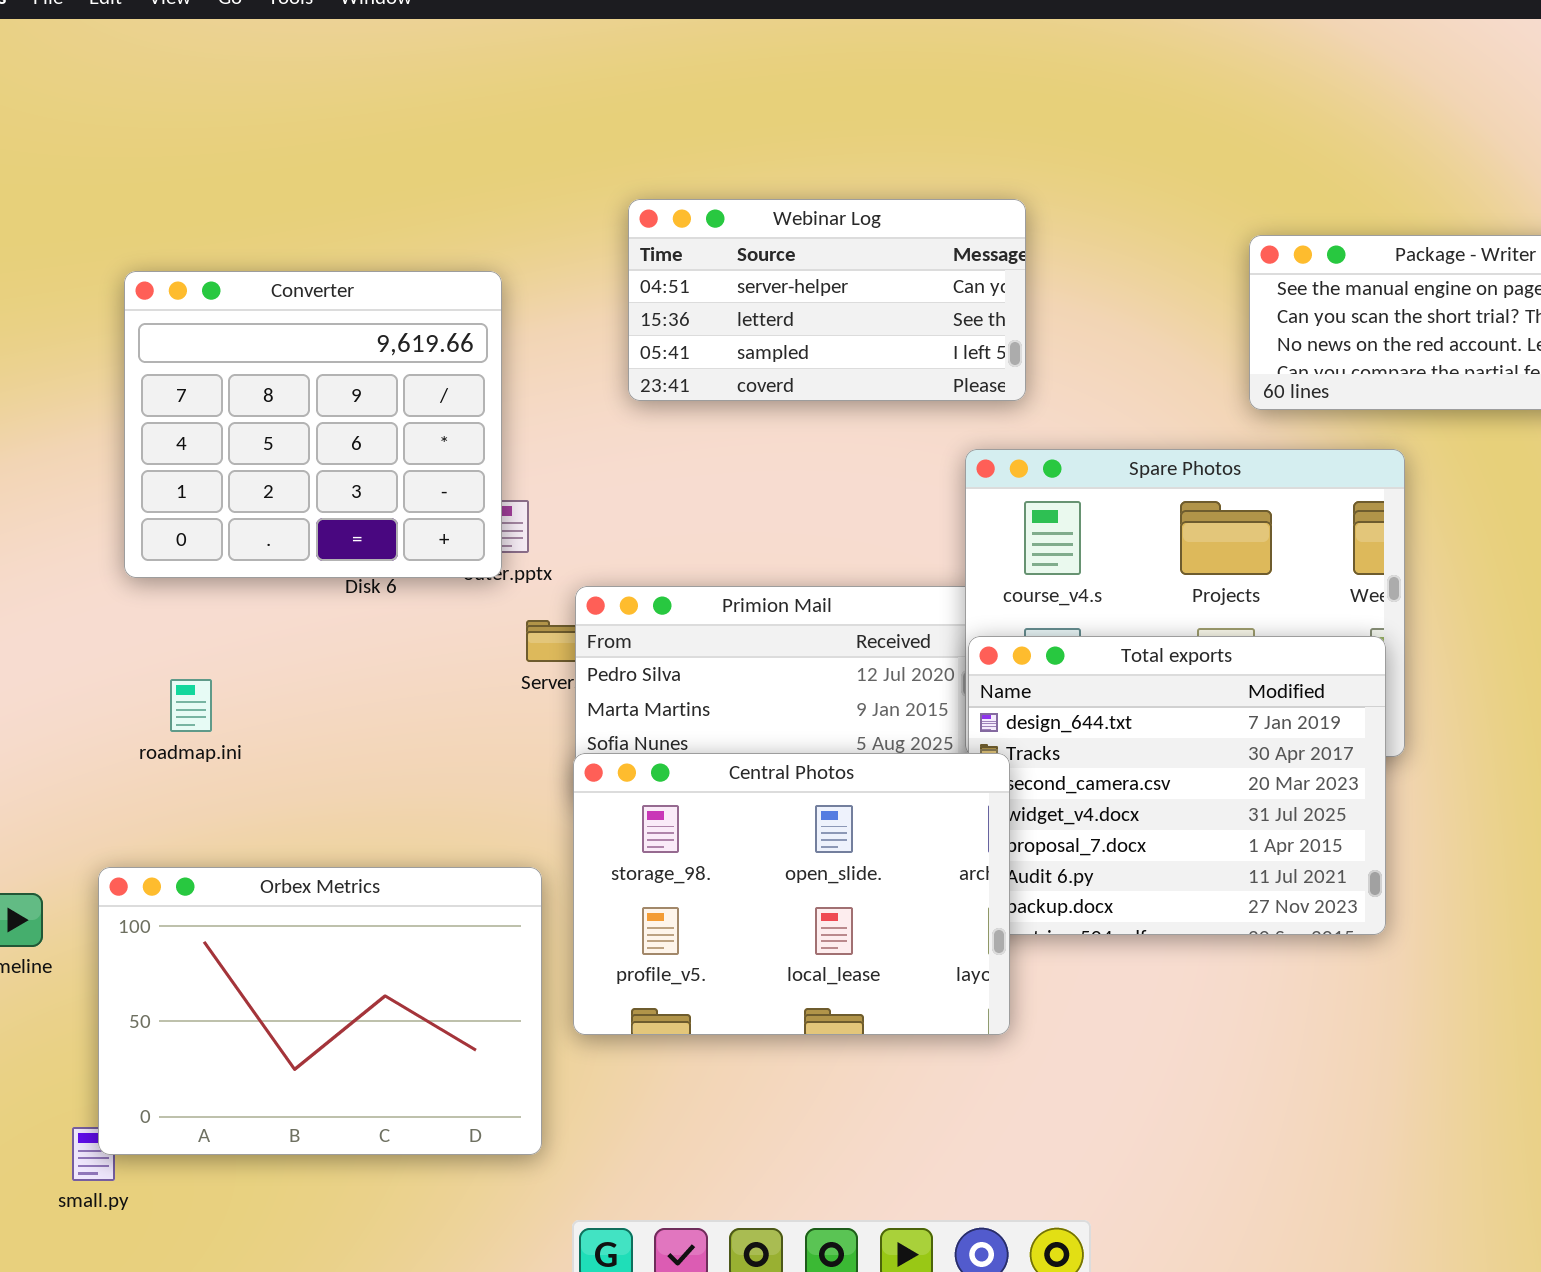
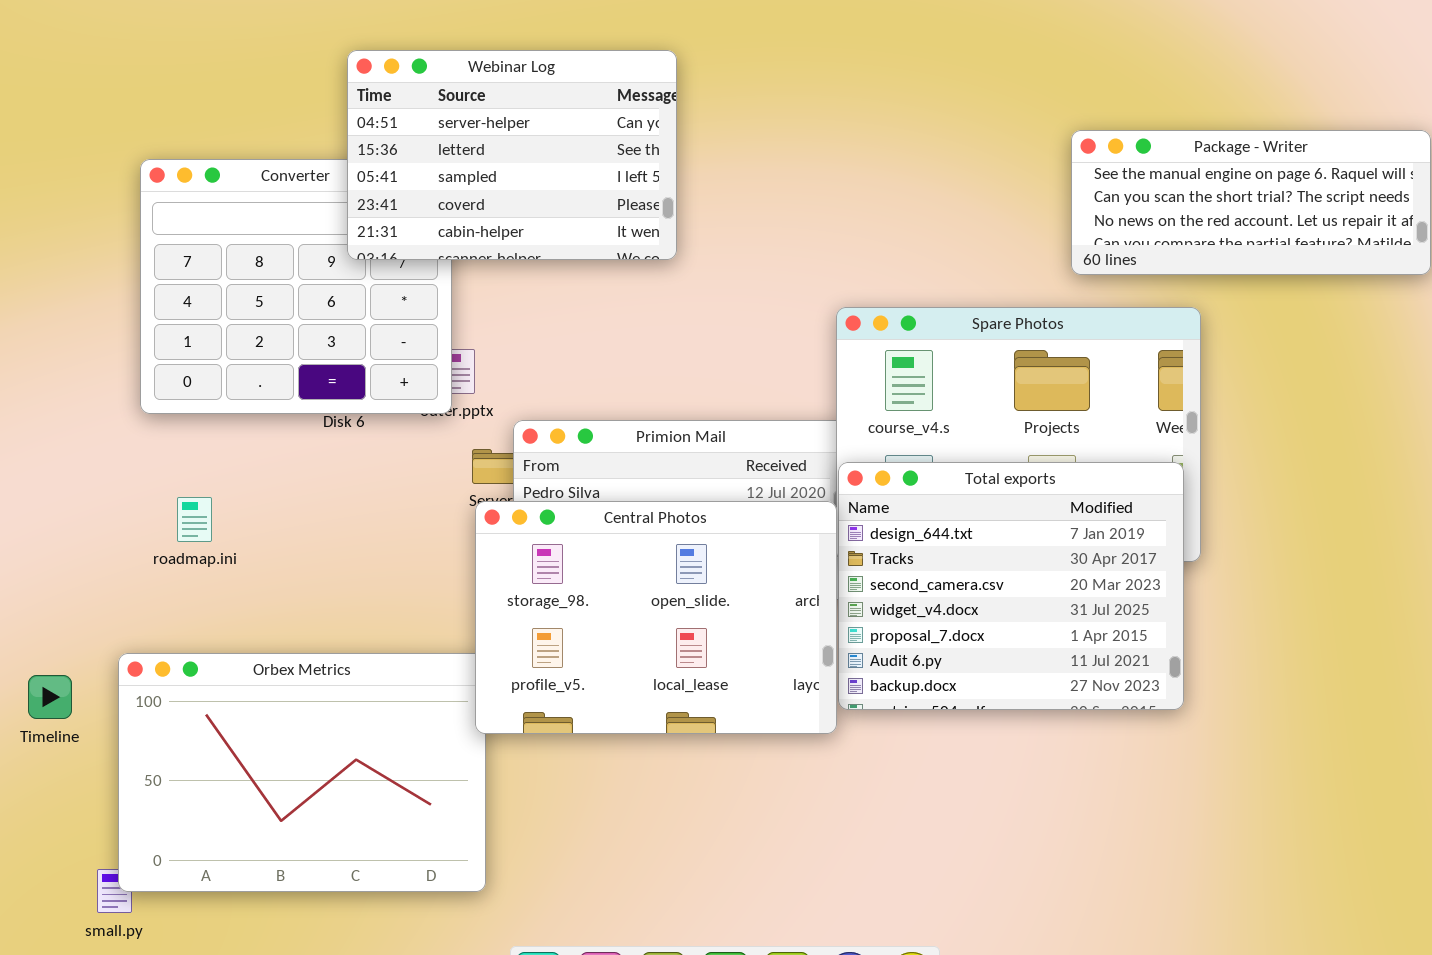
Webinar Log: [628,199,1026,401] -> [347,50,677,260], moved, resized
Central Photos: [573,753,1010,1035] -> [475,501,837,734], moved

